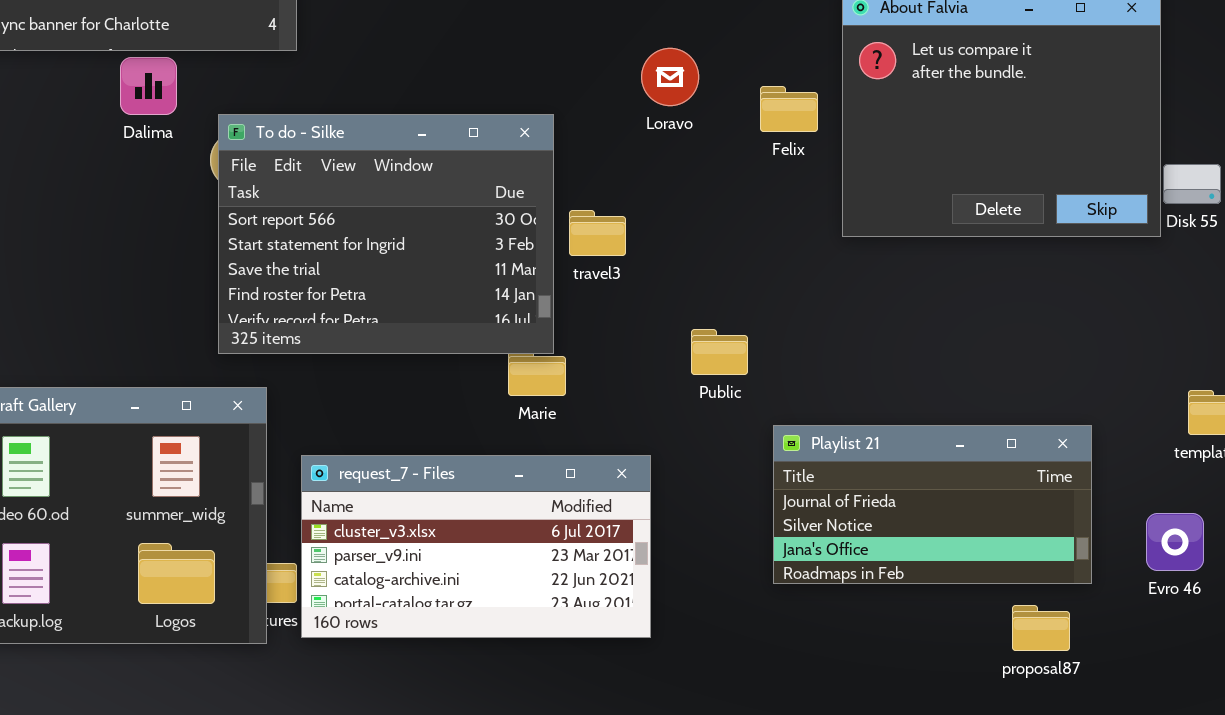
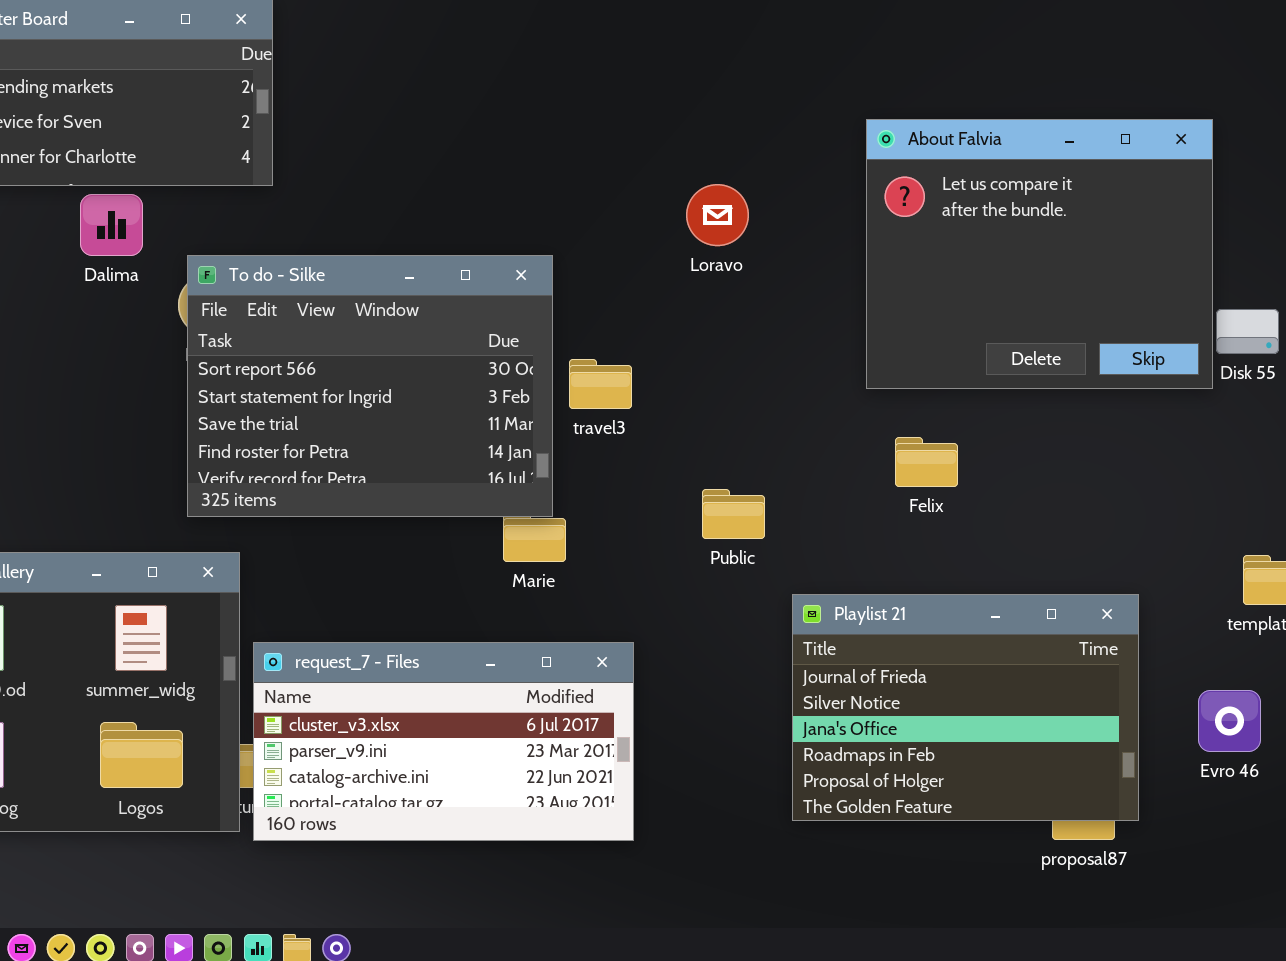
Loravo: [641,48,699,106] -> [686,184,749,246], moved
Felix: [760,86,818,132] -> [895,437,958,487], moved
Playlist 21: [773,425,1092,584] -> [792,594,1139,821], resized
request_7 - Files: [301,455,651,638] -> [253,642,634,841], moved

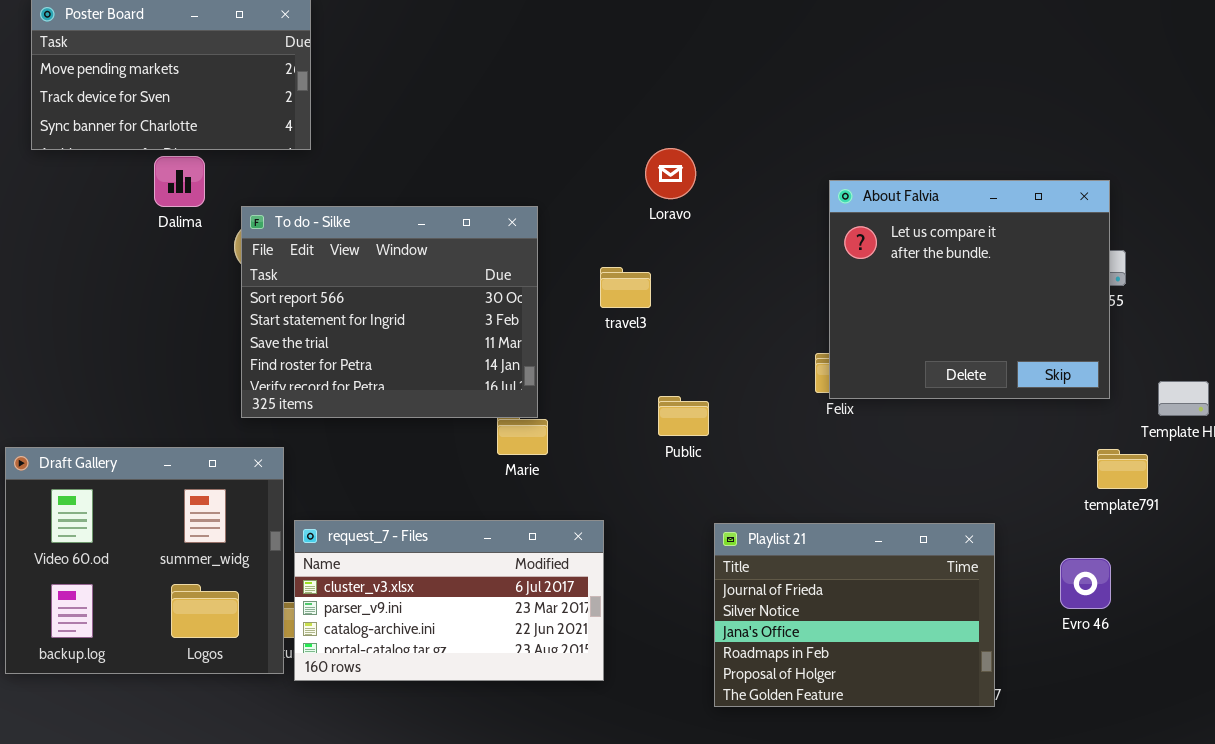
About Falvia: [866,119,1213,389] -> [829,180,1110,399], moved
travel3: [569,359,632,409] -> [600,267,651,308], moved
Playlist 21: [792,594,1139,821] -> [714,523,995,707], moved

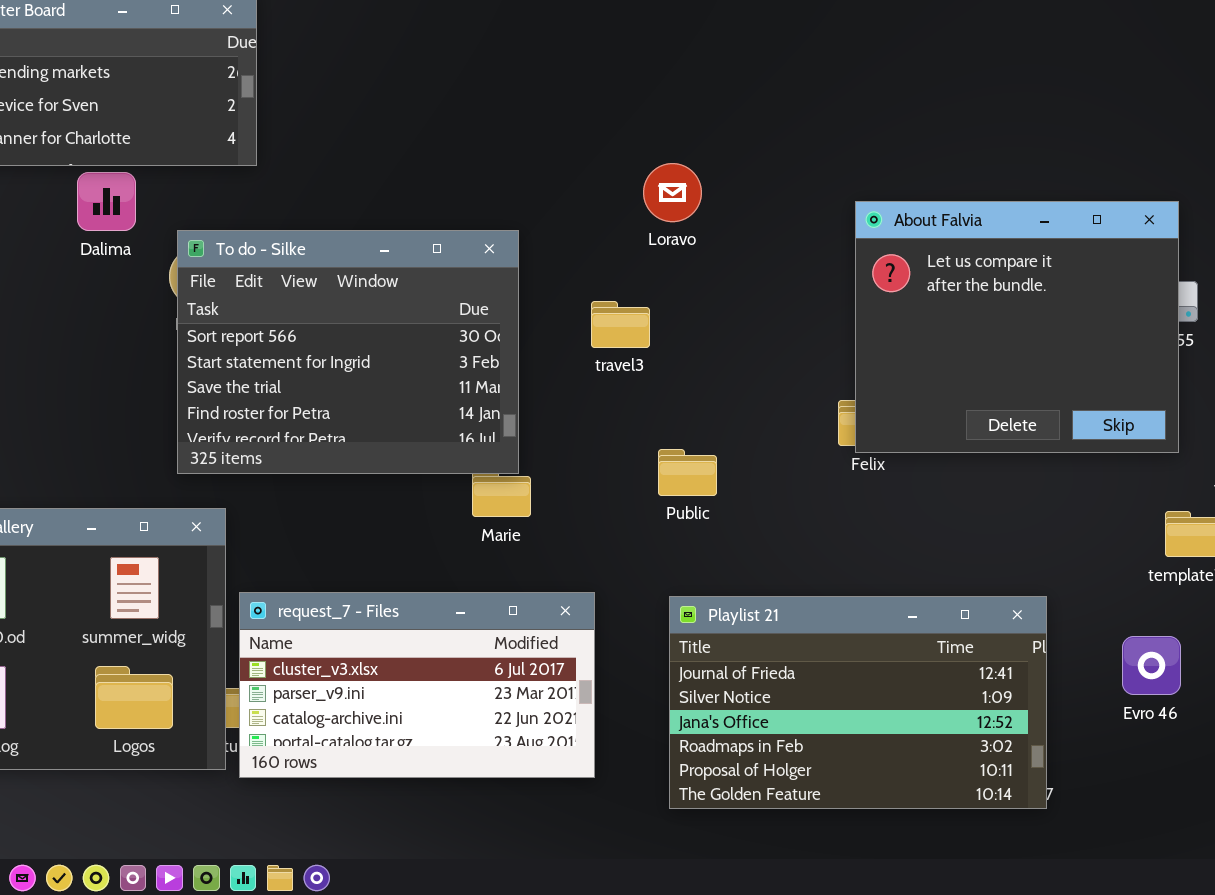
Playlist 21: [714,523,995,707] -> [669,596,1047,809], resized

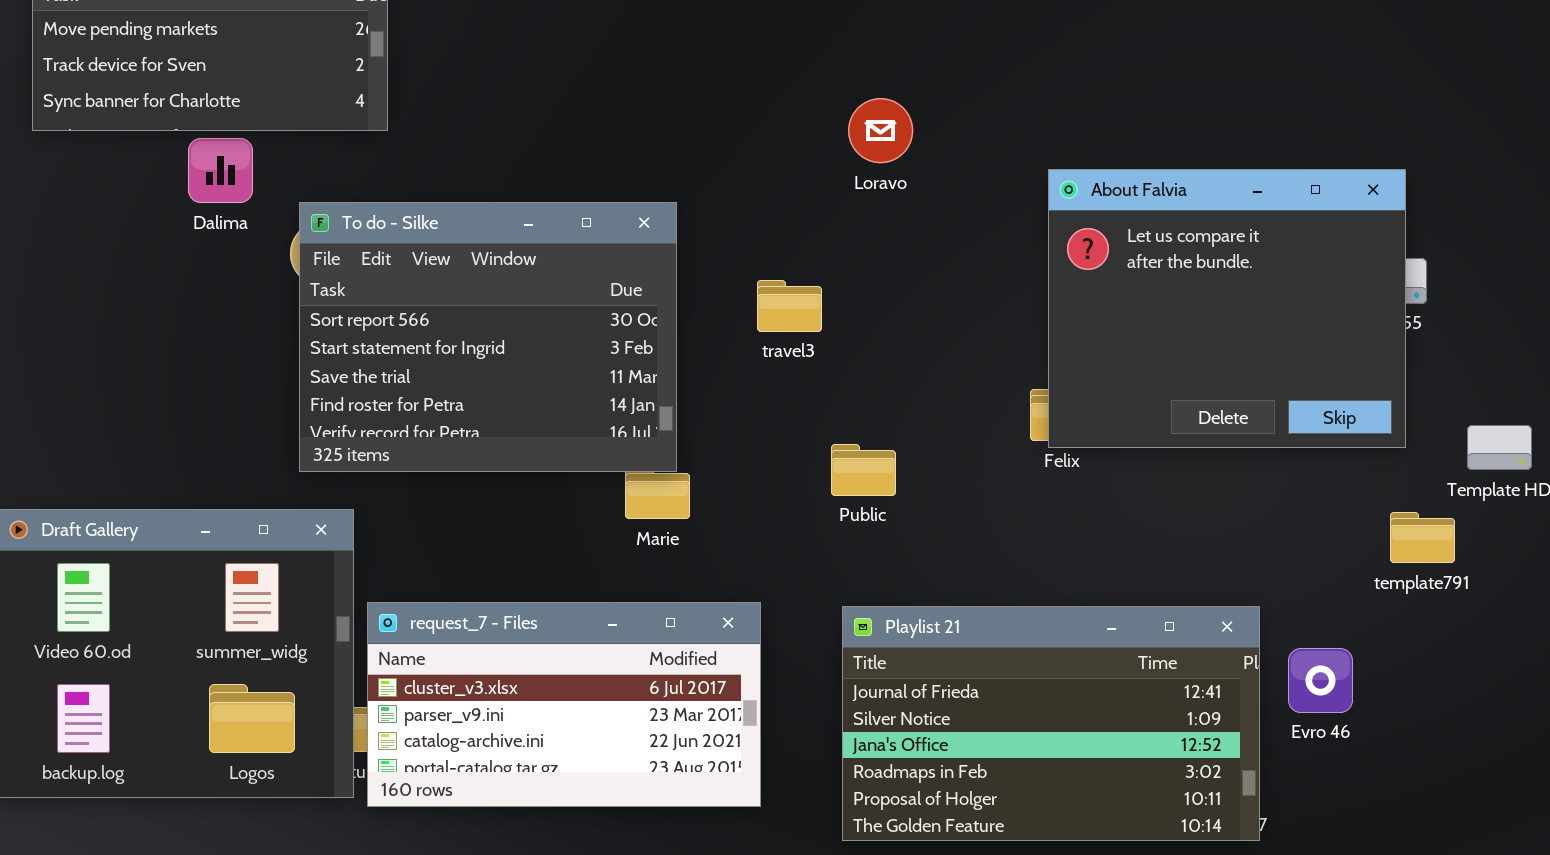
Loravo: [643,163,702,222] -> [848,98,913,163], moved
Evro 46: [1122,636,1181,695] -> [1288,648,1353,713], moved

